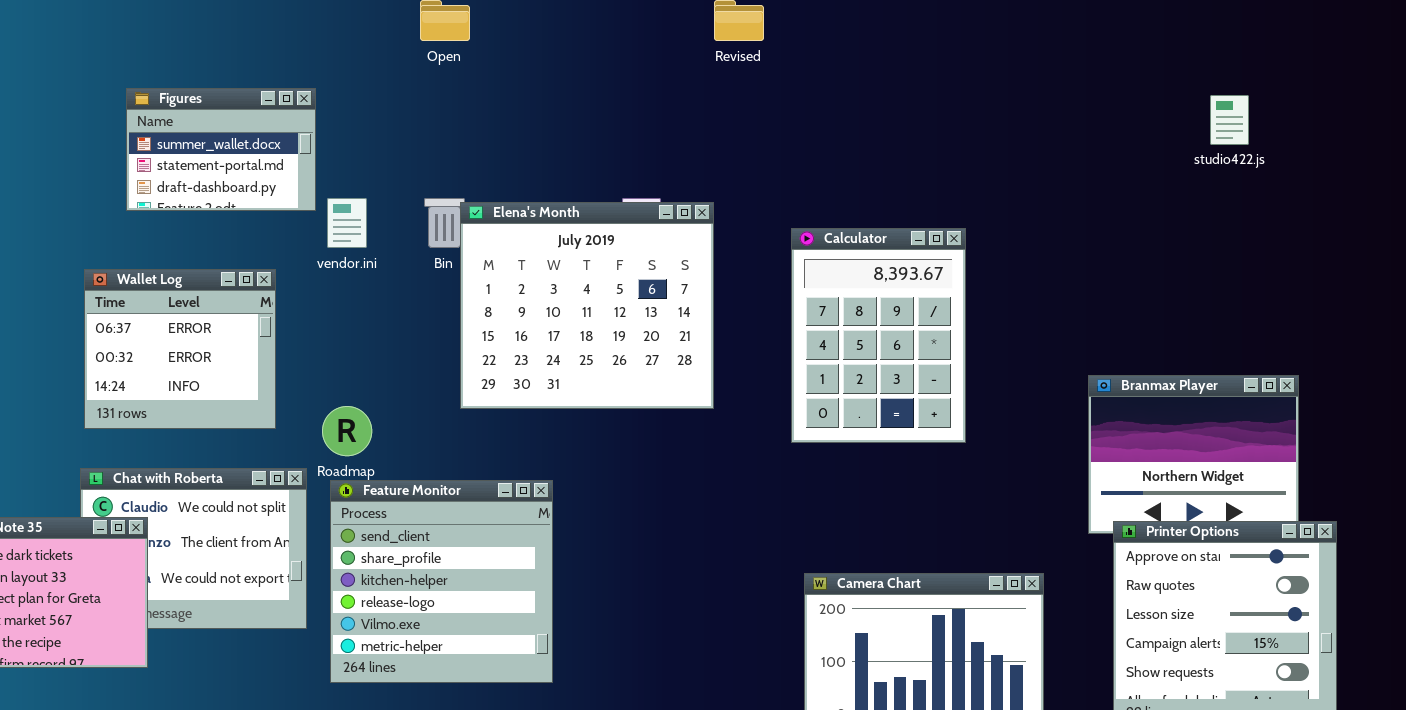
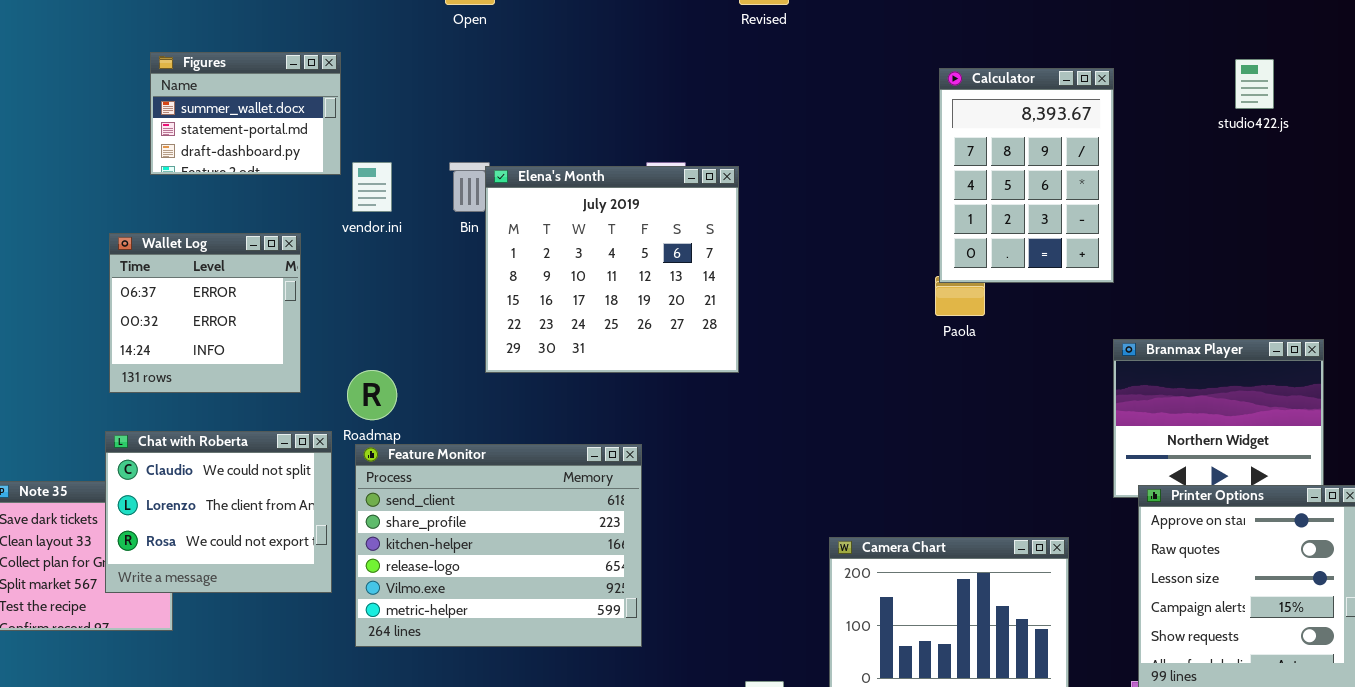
Calculator: [791,228,966,443] -> [939,68,1114,283], moved
Chat with Roberta: [80,468,307,629] -> [105,431,332,593], raised
Feature Monitor: [330,480,553,683] -> [355,444,642,647], resized

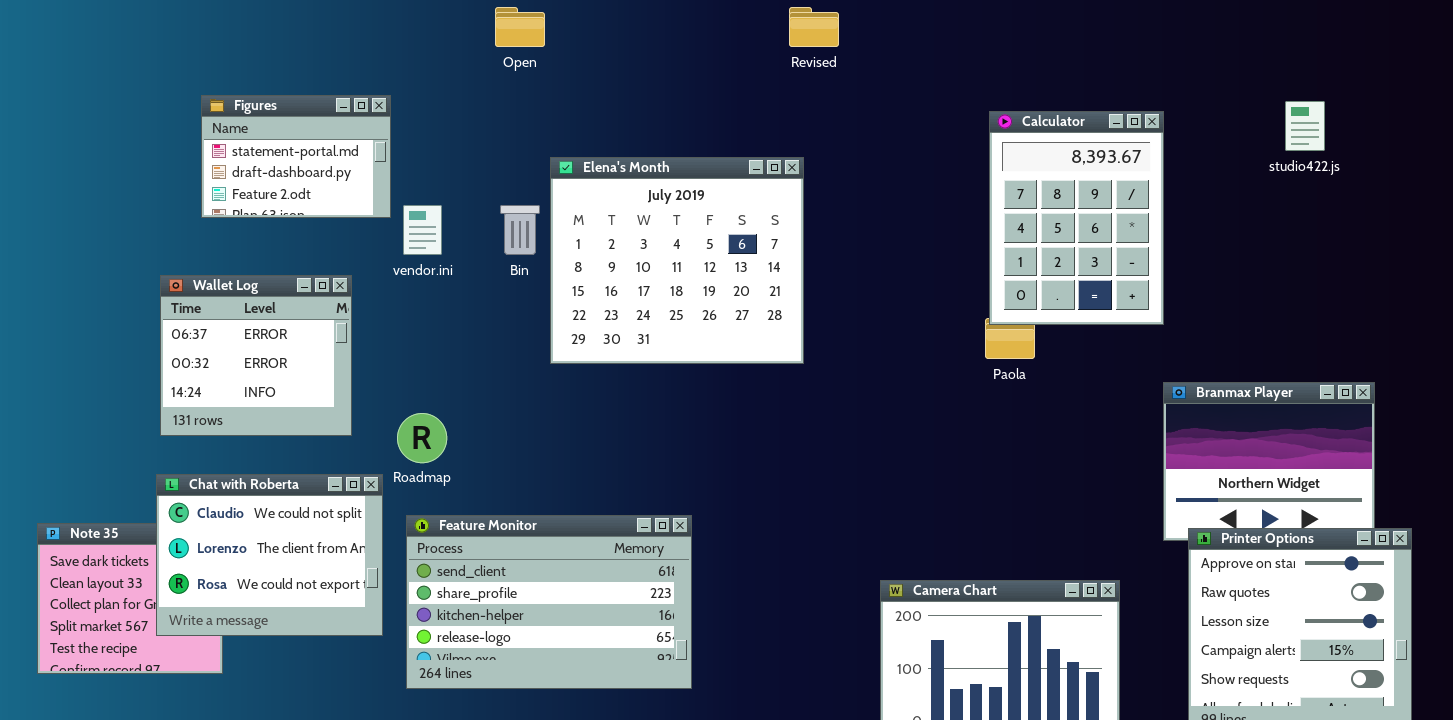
Figures: [150,52,341,175] -> [201,95,391,218], scrolled down 1 row
Elena's Month: [485,166,739,373] -> [550,157,804,364], moved
Feature Monitor: [355,444,642,647] -> [406,515,692,689], resized

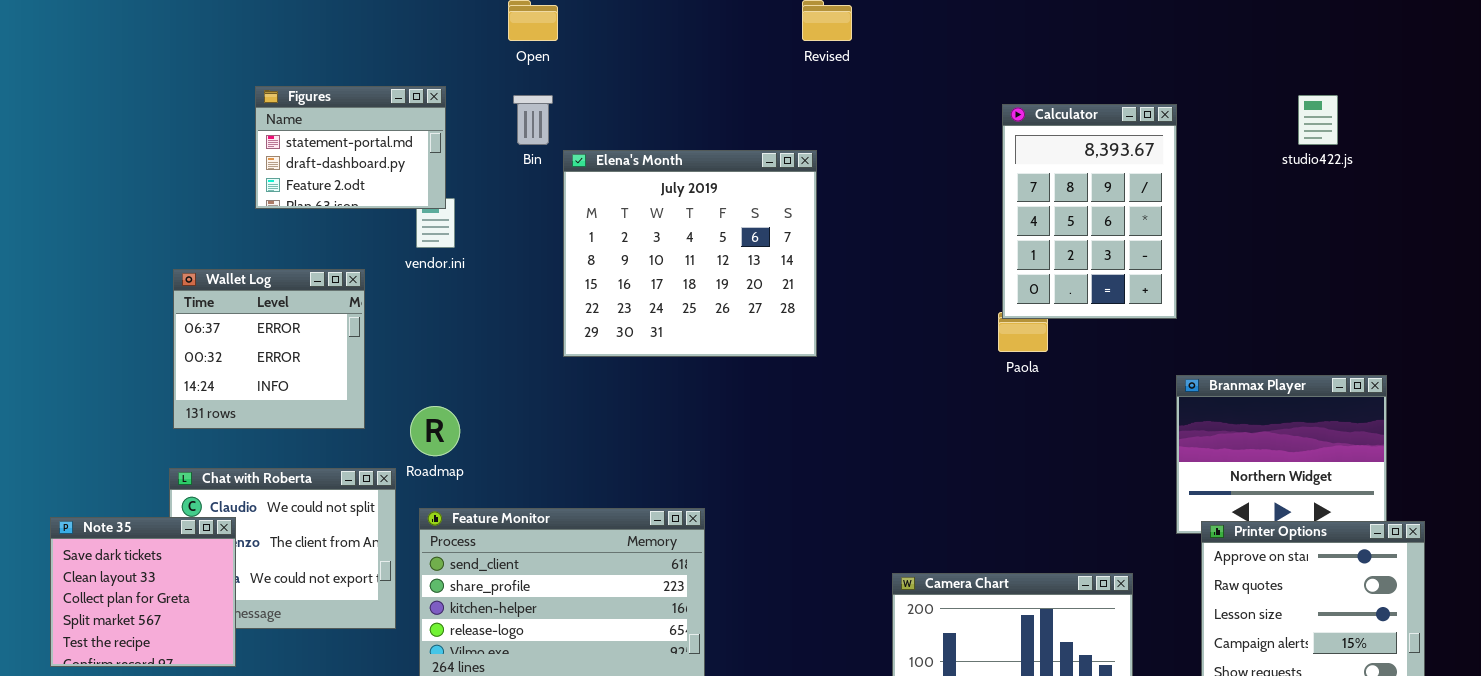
Figures: [201,95,391,218] -> [255,86,446,209], moved
Bin: [500,205,540,255] -> [513,95,553,145], moved
Note 35: [37,523,223,674] -> [50,517,236,667], raised

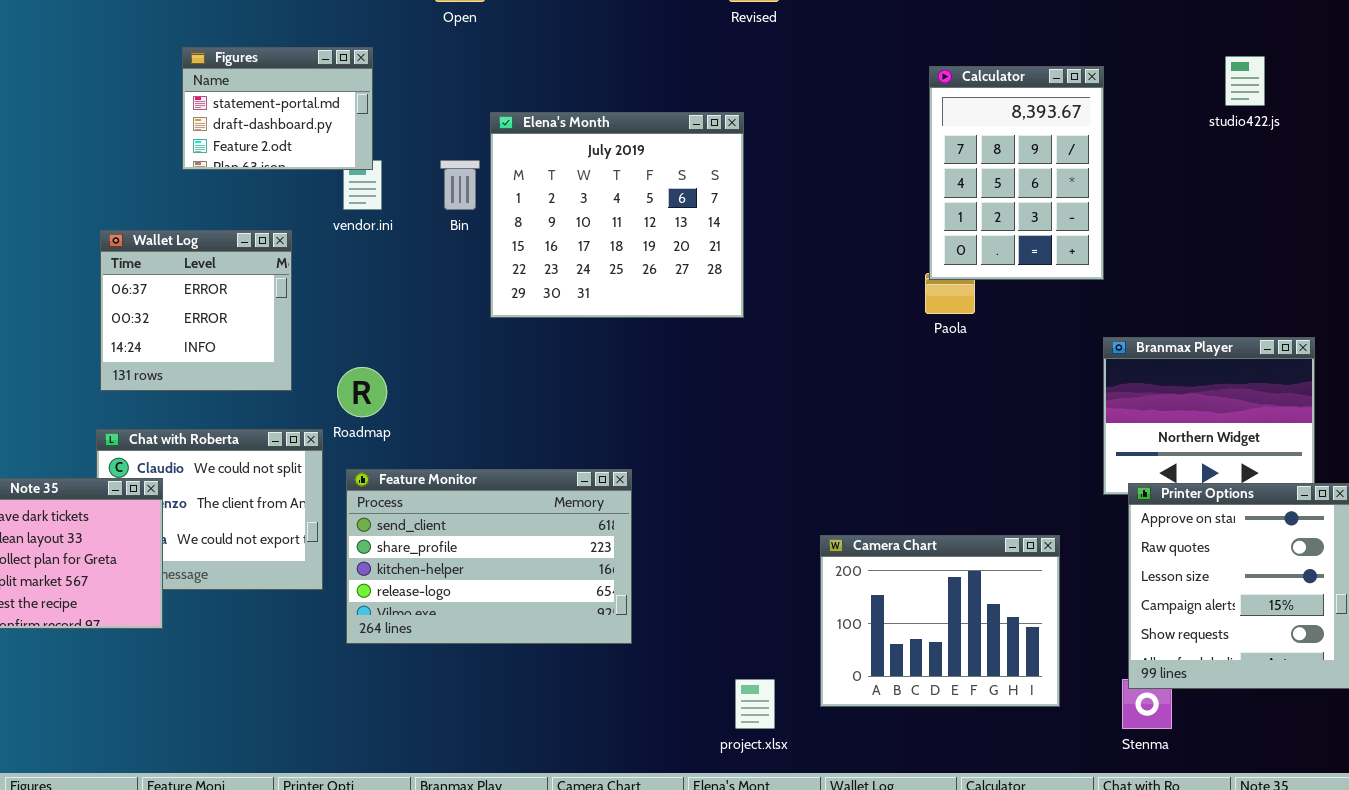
Bin: [513,95,553,145] -> [440,160,480,210], moved

